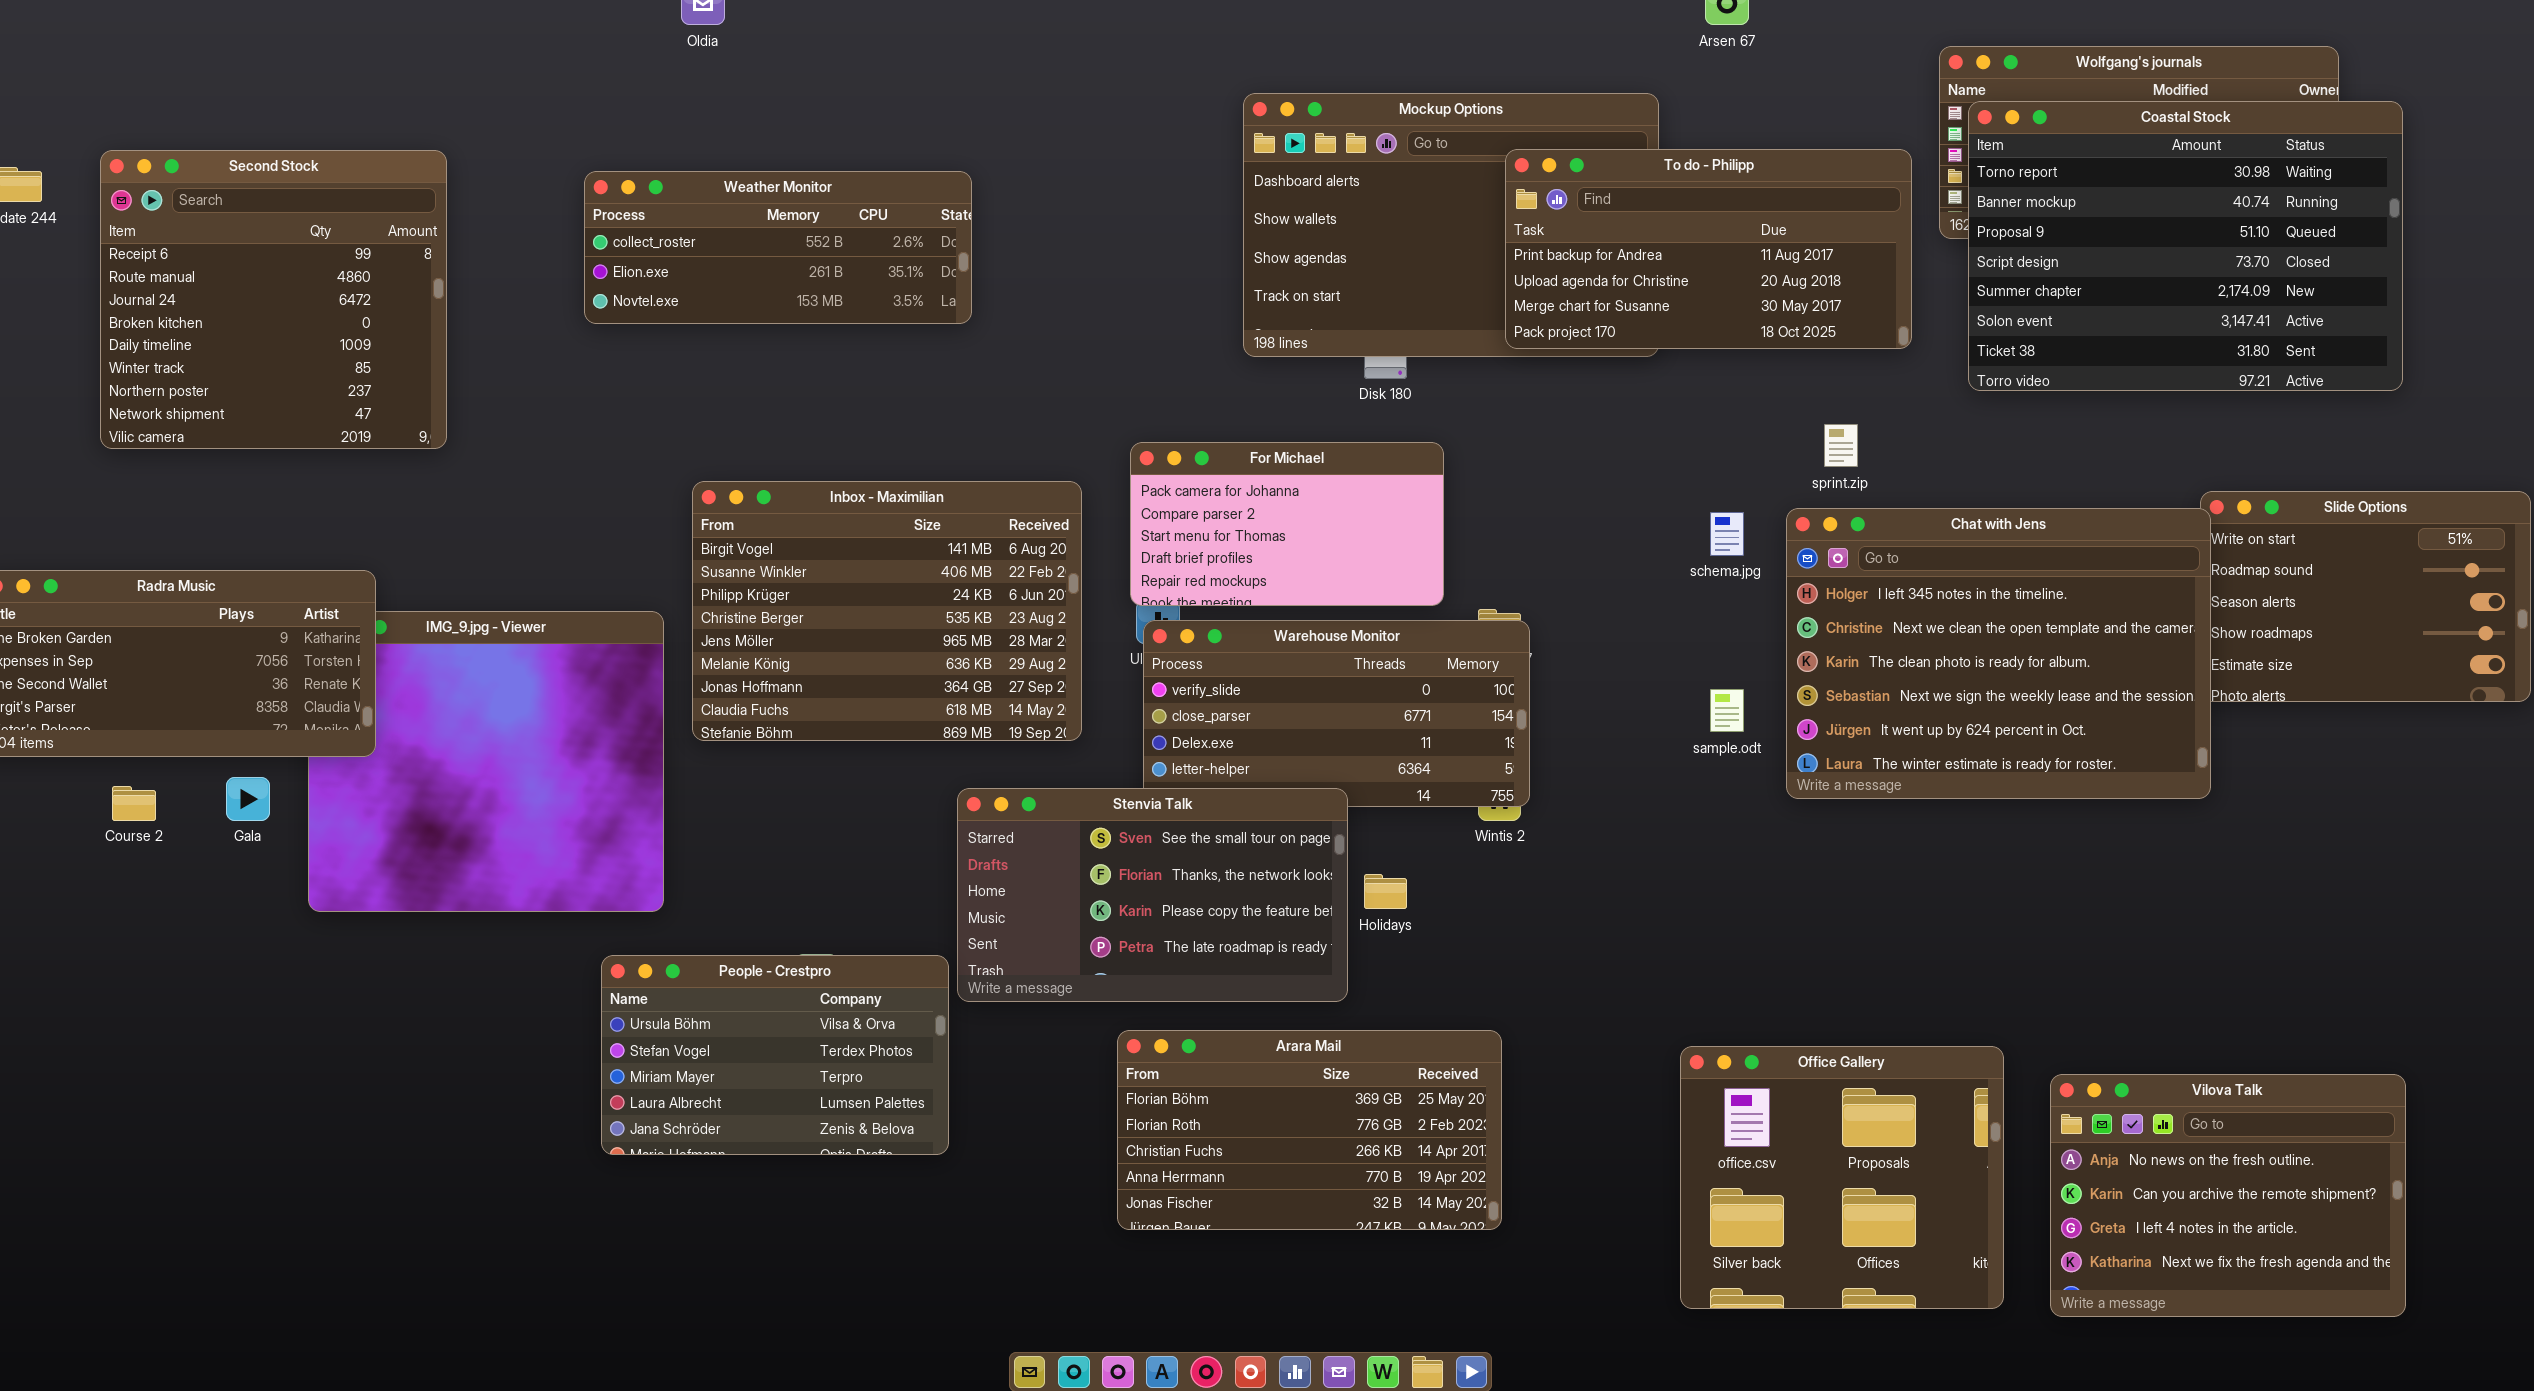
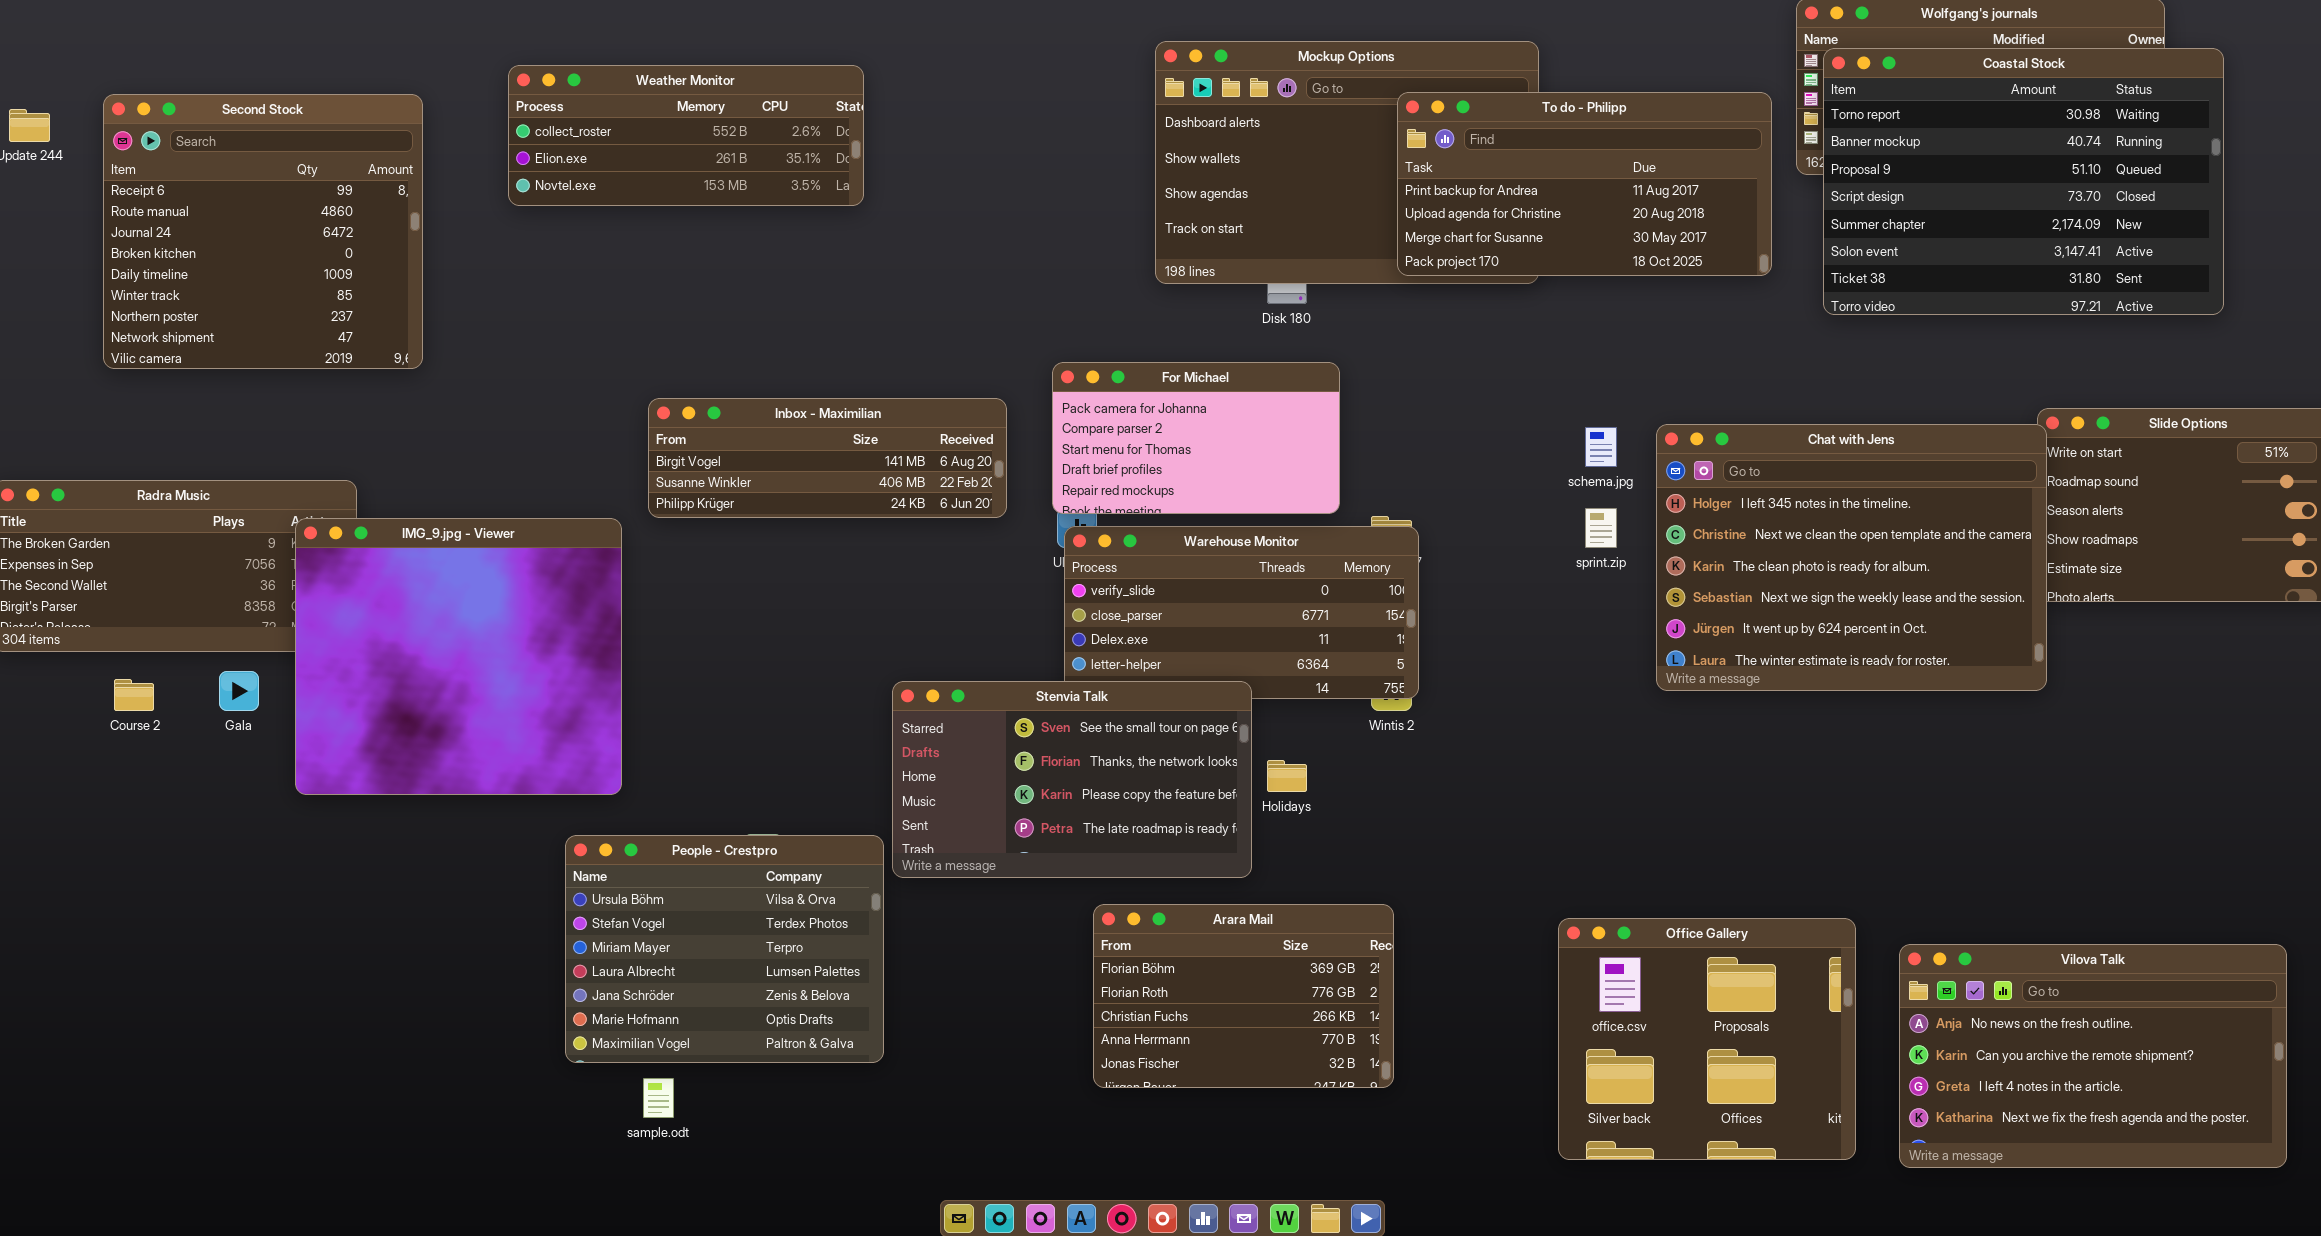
Weather Monitor: [584,171,972,324] -> [508,65,864,206], moved
sprint.zip: [1824,424,1858,467] -> [1585,508,1617,548], moved
Inbox - Maximilian: [692,481,1082,741] -> [648,398,1007,518], resized
IMG_9.jpg - Viewer: [308,611,664,912] -> [295,518,622,795], raised
sample.odt: [1710,689,1744,732] -> [643,1078,674,1118], moved
People - Crestpro: [601,955,949,1155] -> [565,835,884,1063], resized
Arara Mail: [1117,1030,1502,1230] -> [1093,904,1394,1088], resized
Vilova Talk: [2050,1074,2406,1317] -> [1899,944,2287,1168], resized

